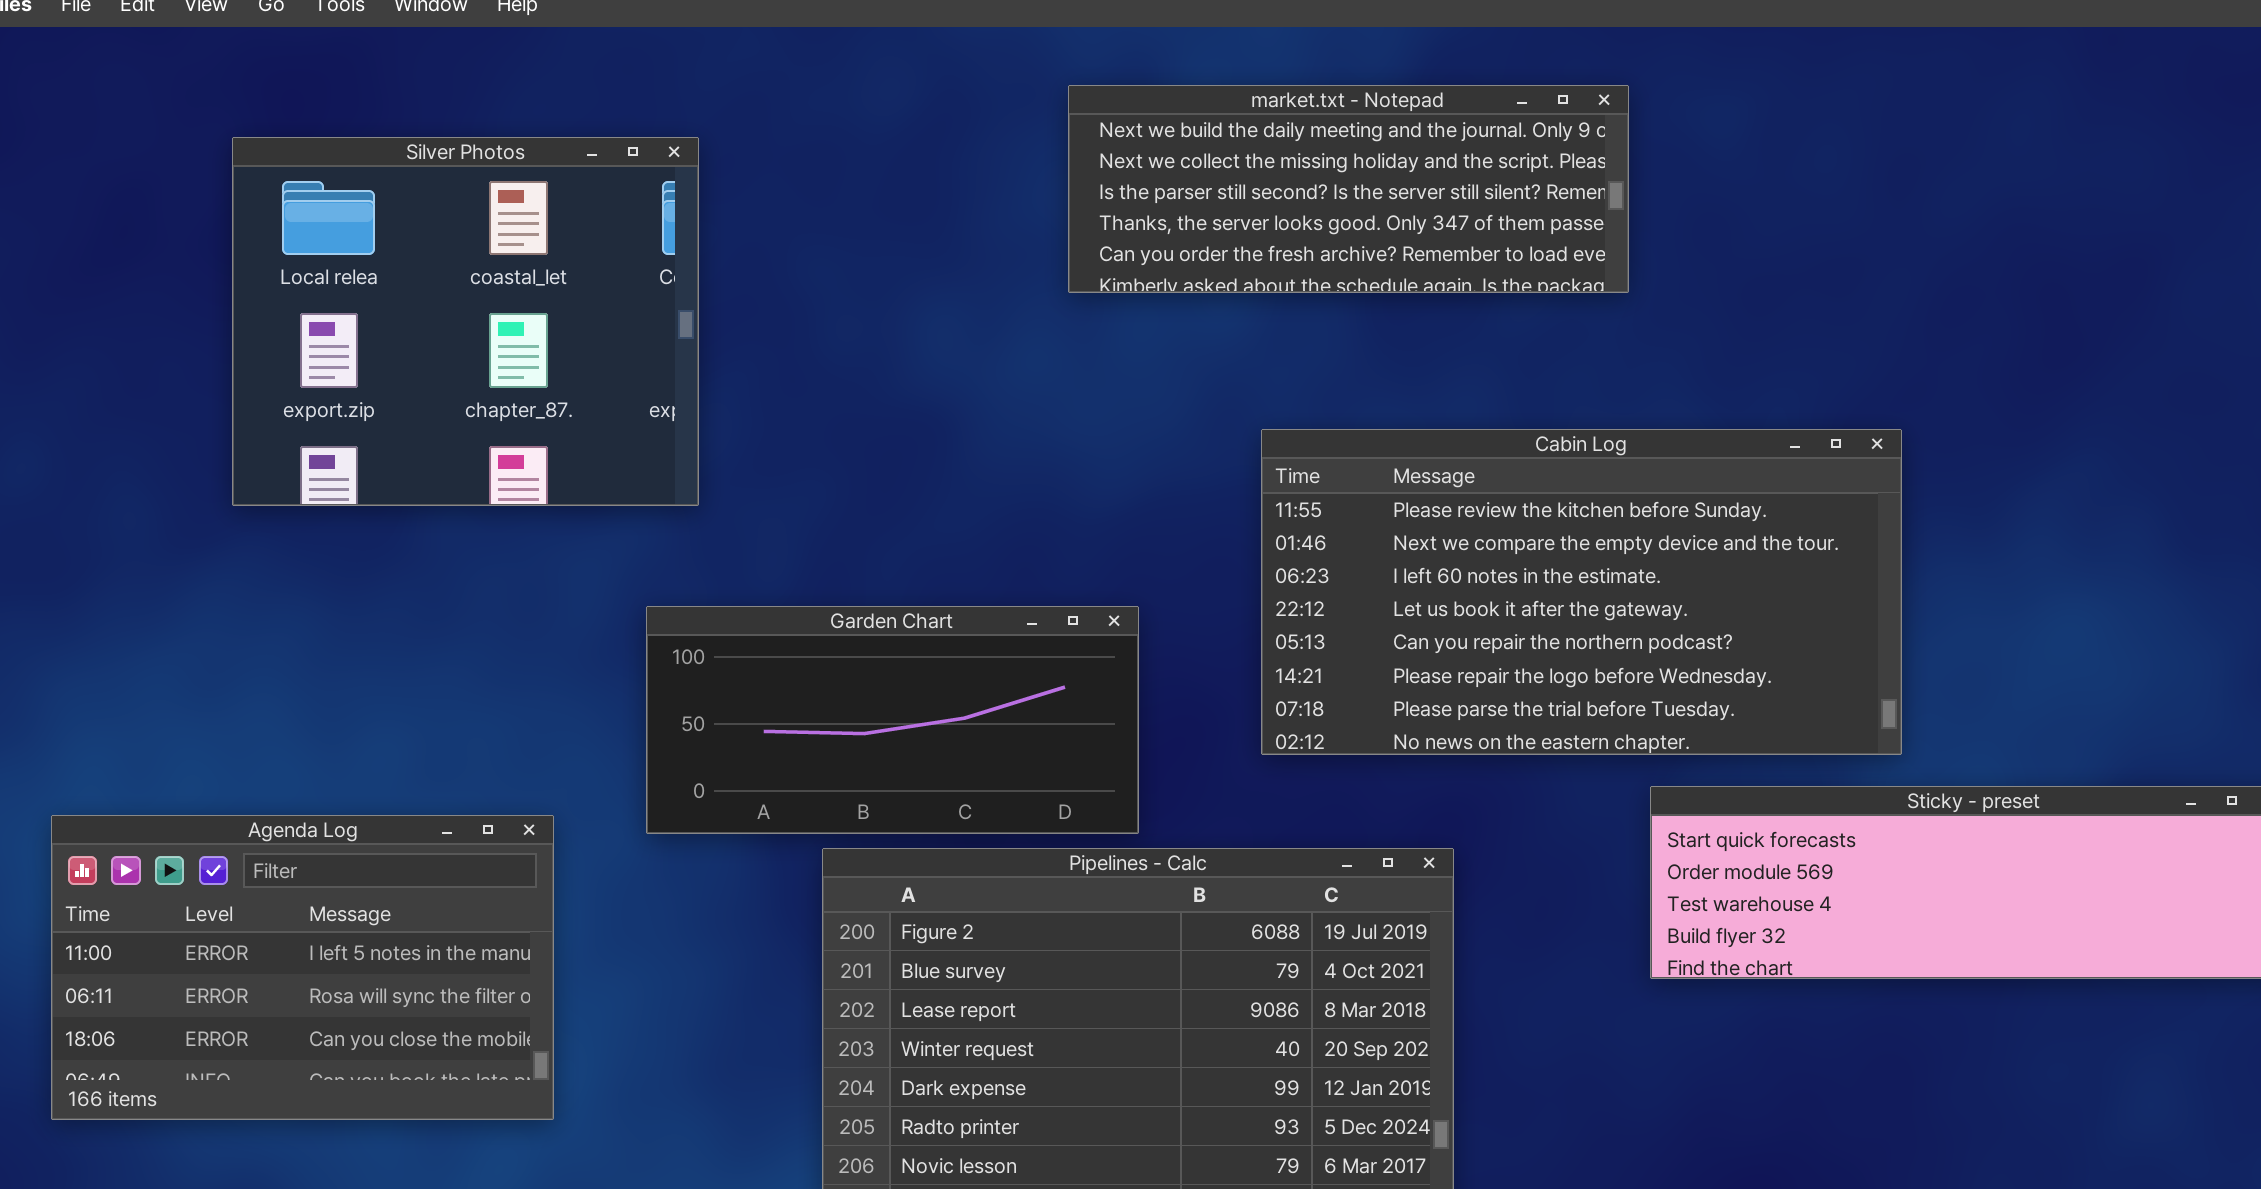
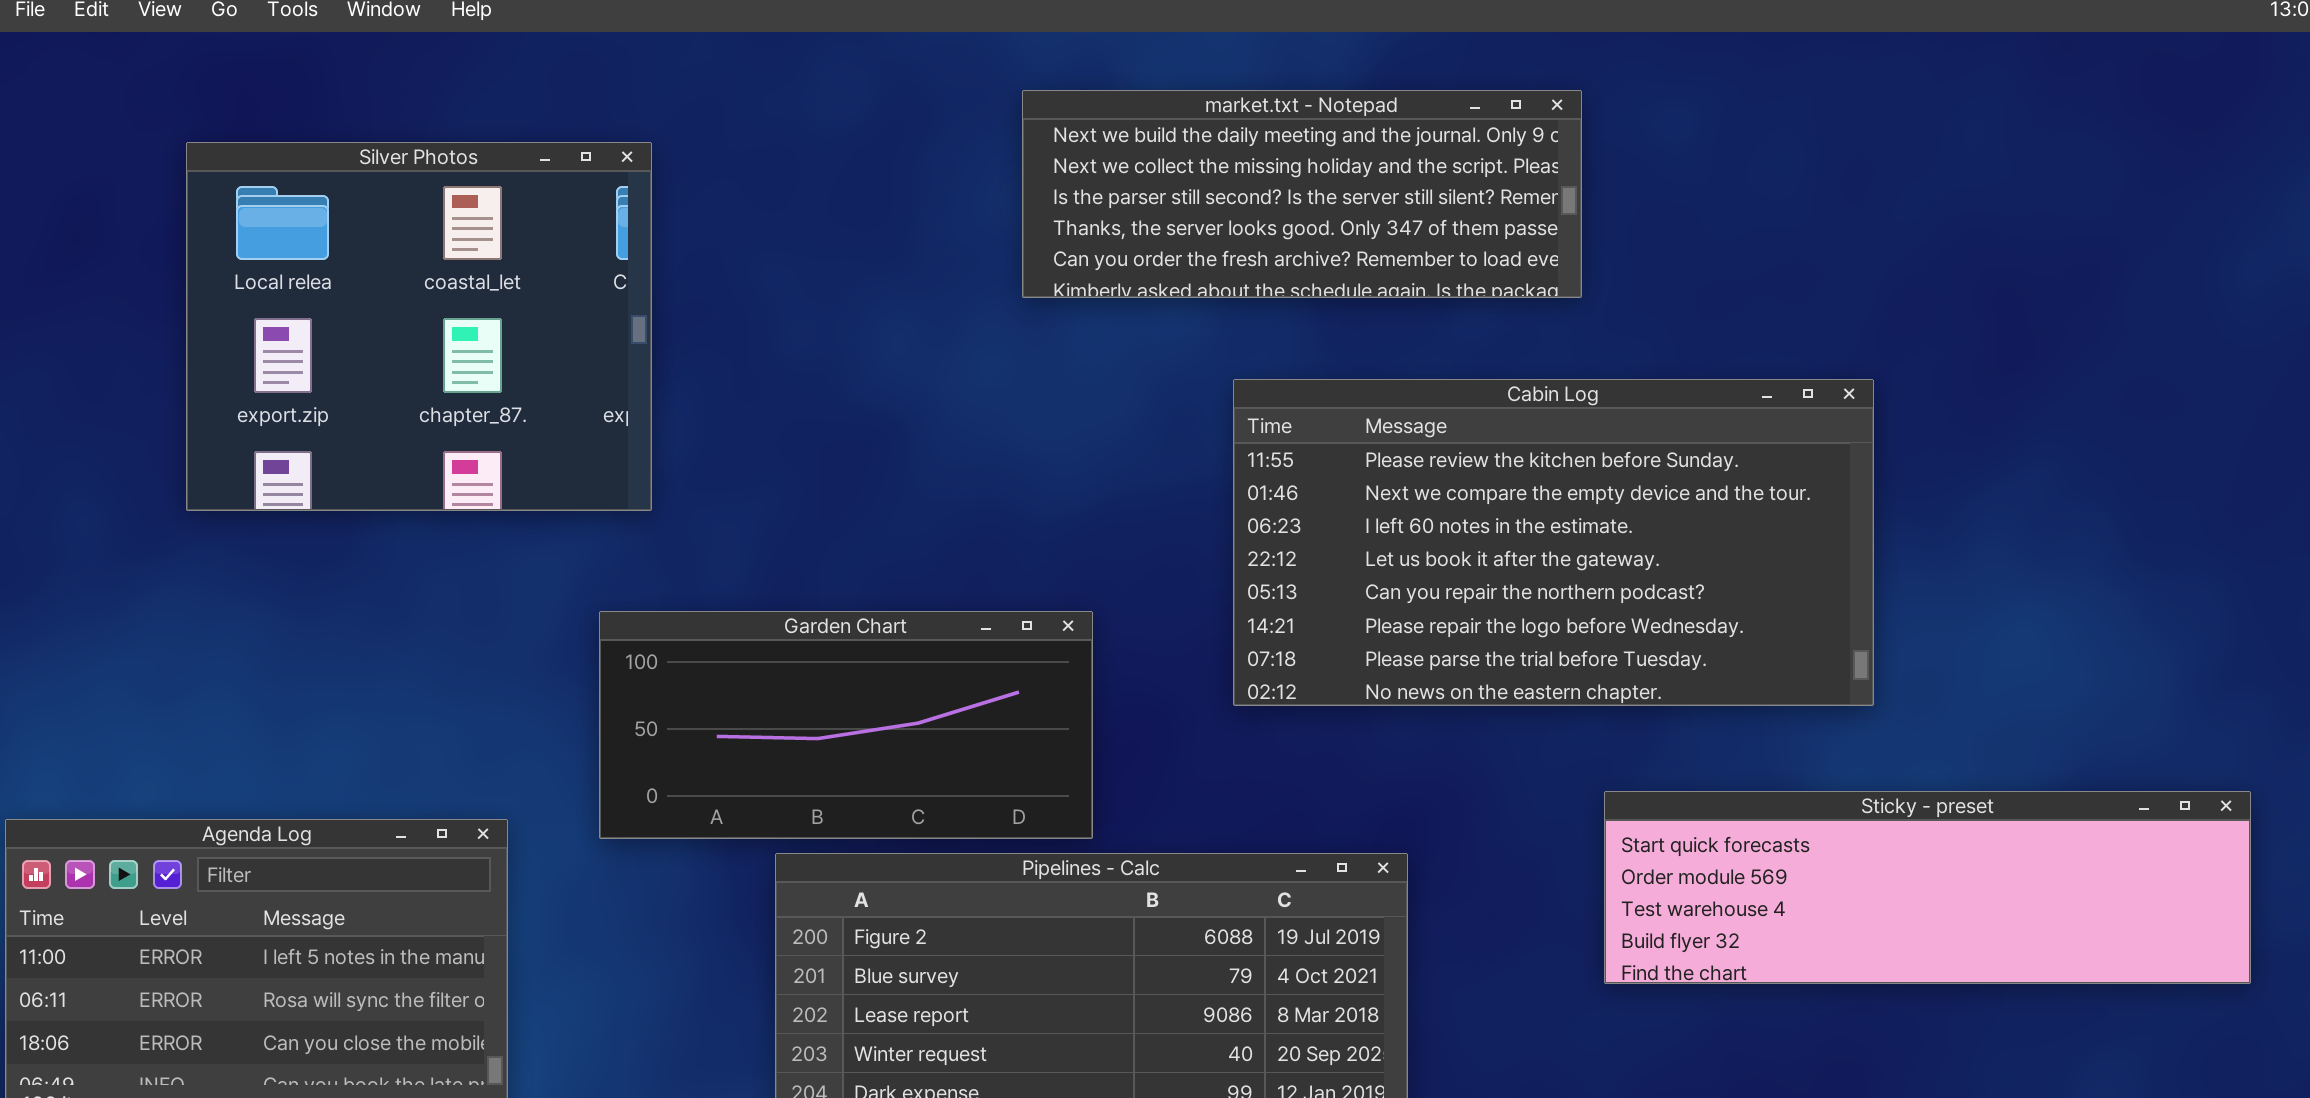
Cabin Log: [1261,429,1902,755] -> [1233,379,1874,706], moved

